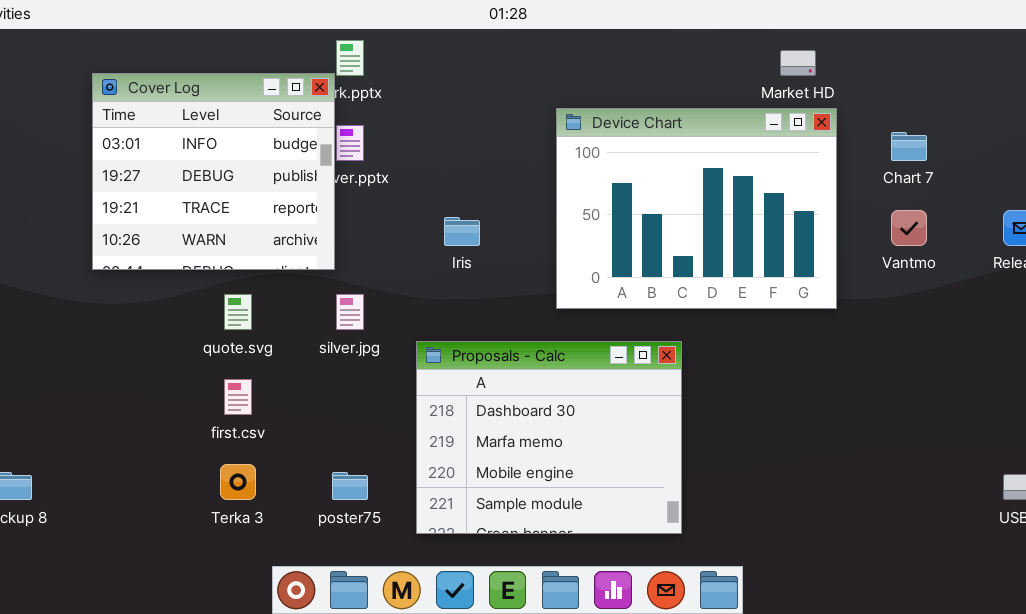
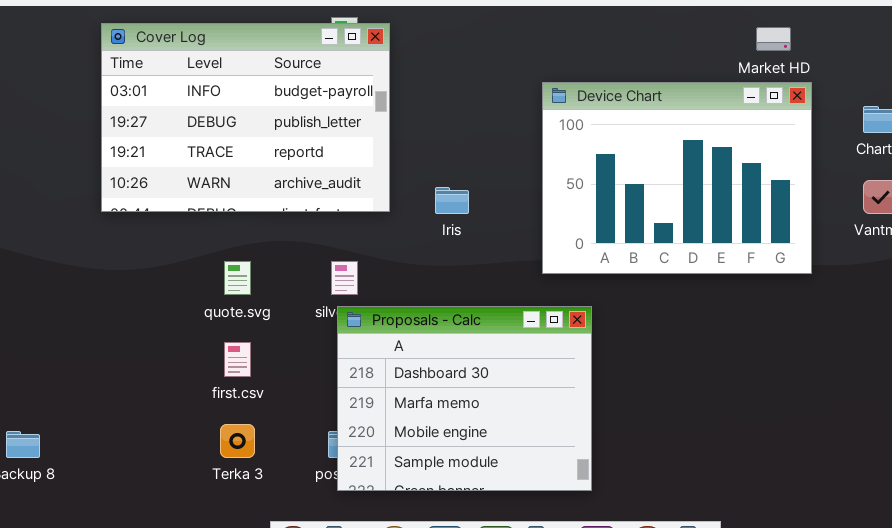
Cover Log: [92,73,335,270] -> [101,23,390,212], moved, resized
Proposals - Calc: [416,341,682,534] -> [337,306,592,491], moved

